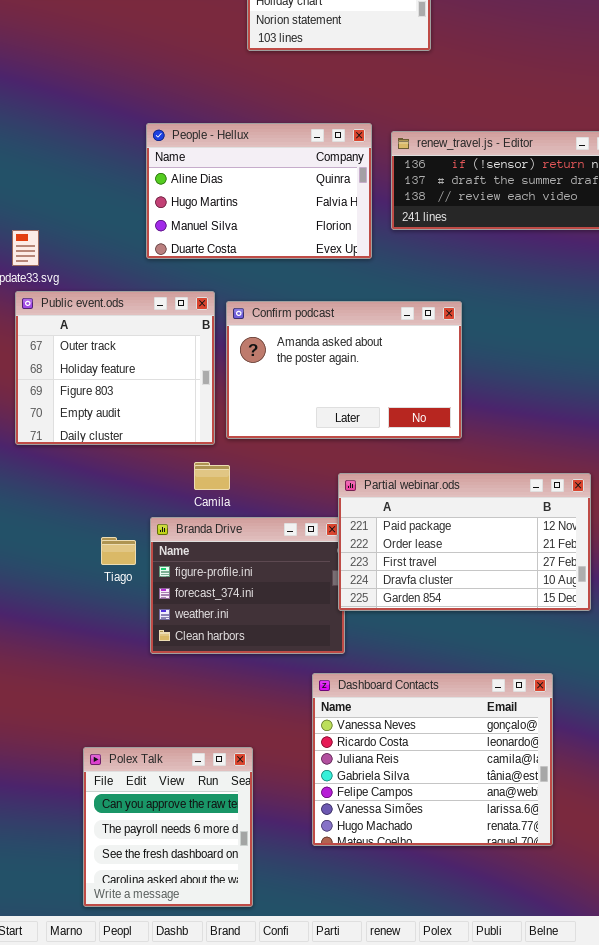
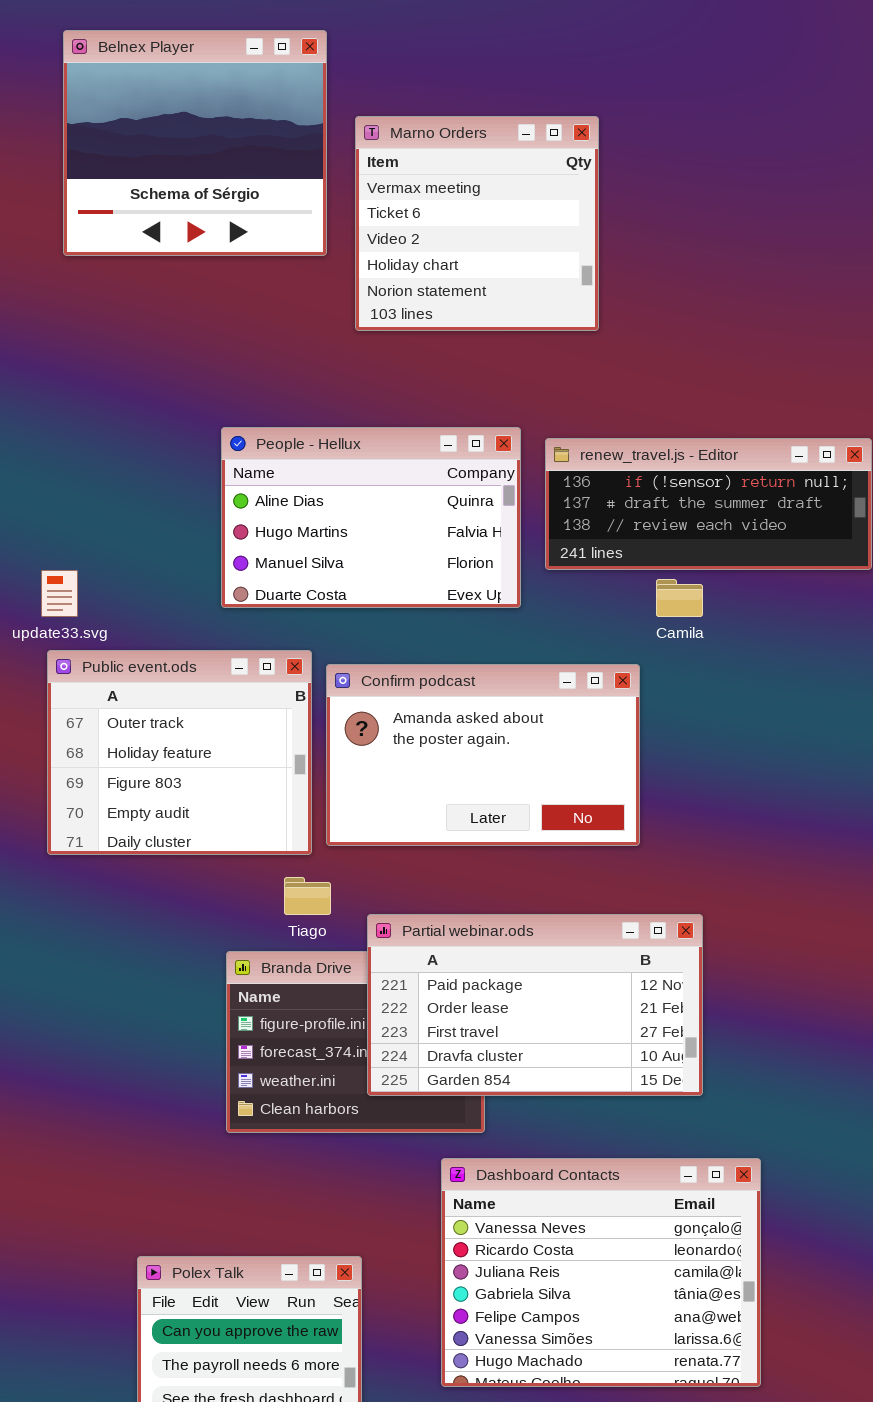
Camila: [194,462,230,490] -> [656,579,703,617], moved
Partial webinar.ods: [338,473,591,611] -> [367,914,703,1096], moved
Tiago: [101,537,136,565] -> [284,877,331,915], moved

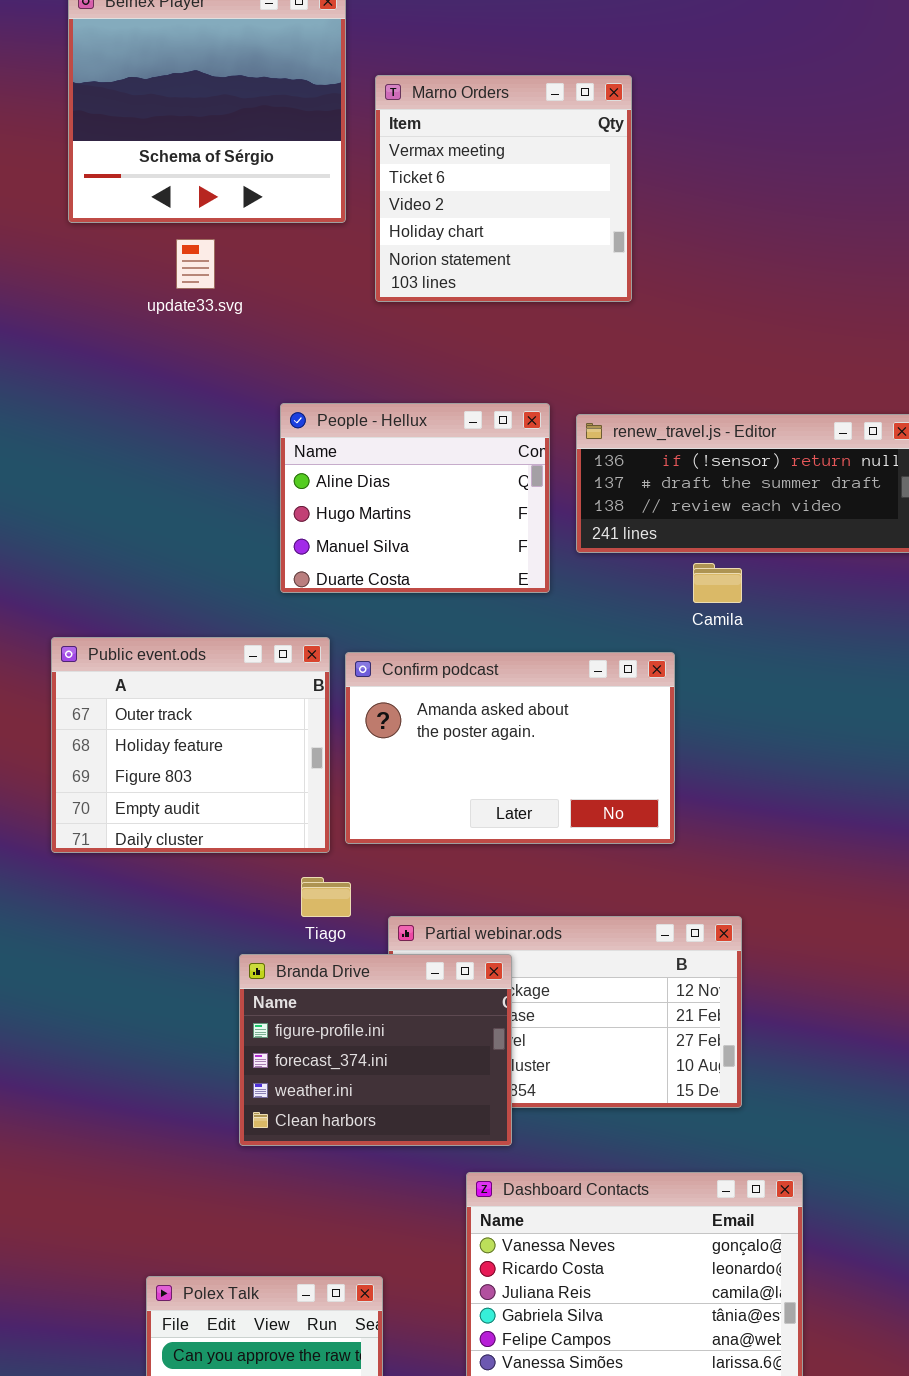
People - Hellux: [221,427,521,608] -> [280,403,550,593], resized
update33.svg: [41,570,78,617] -> [176,239,215,289], moved
Branda Drive: [226,951,485,1133] -> [239,954,512,1146], raised

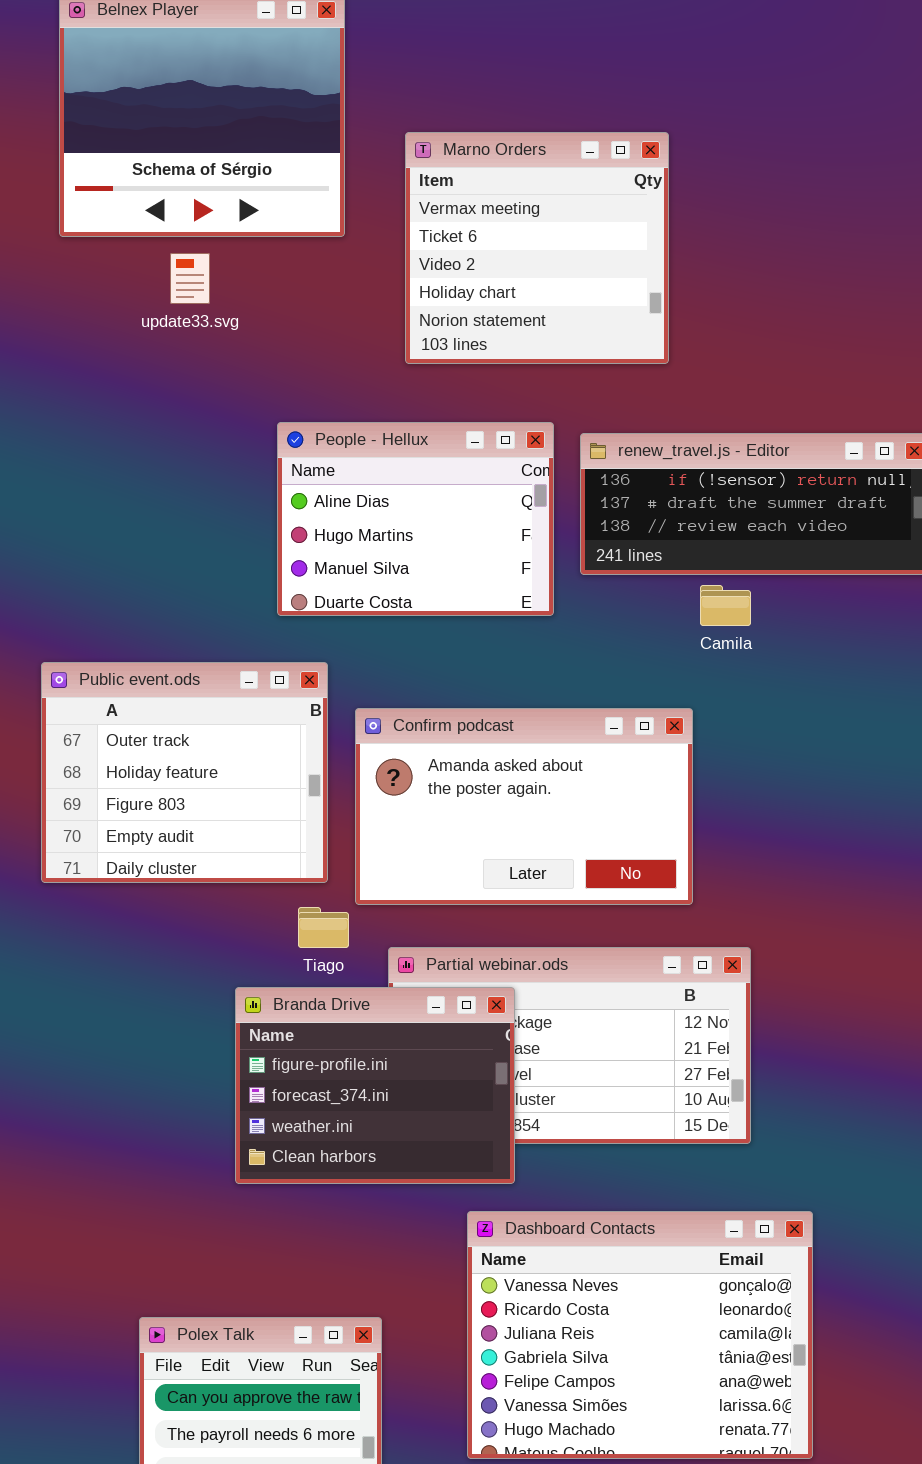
Marno Orders: [375,75,632,302] -> [405,132,669,364], moved
Confirm podcast: [345,652,675,844] -> [355,708,693,905], moved

